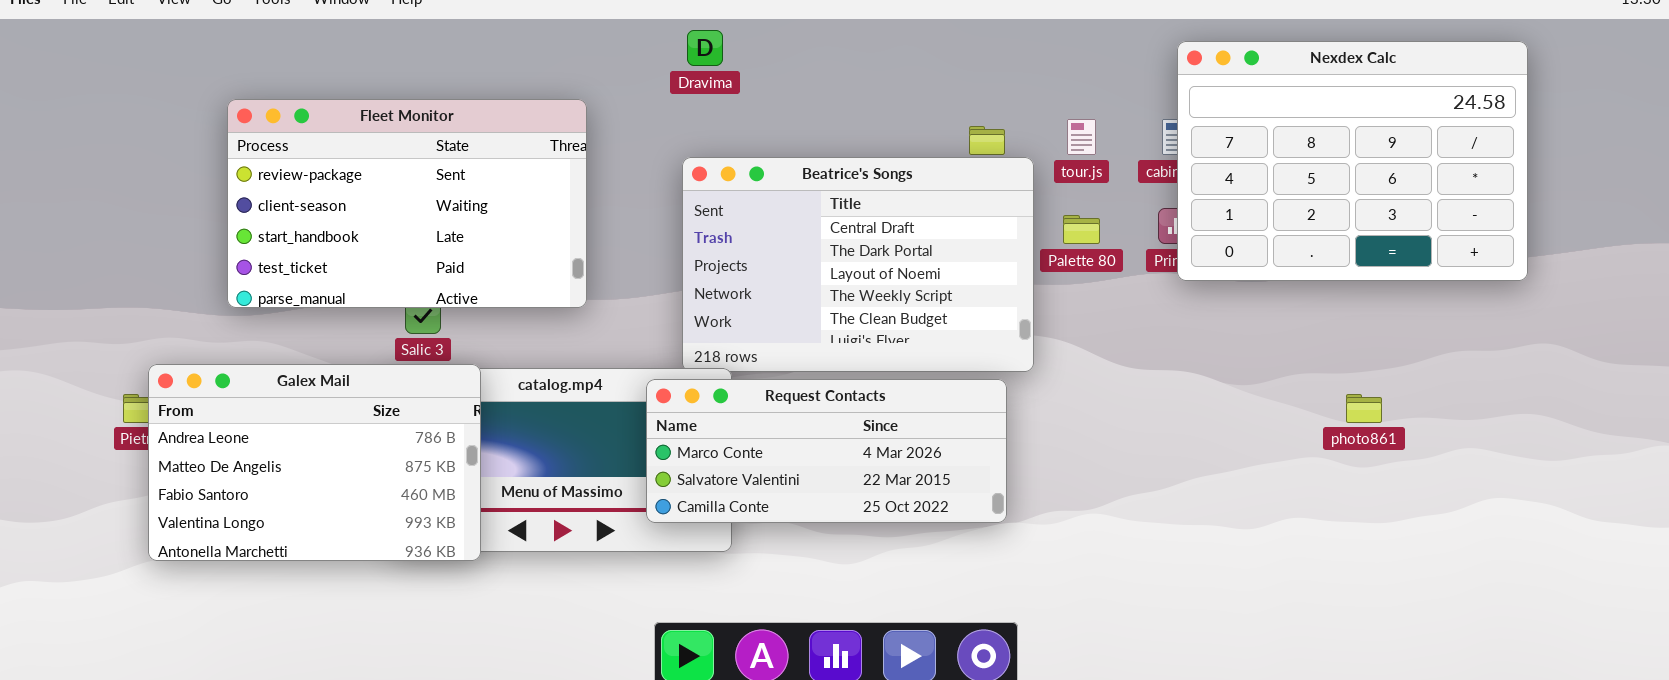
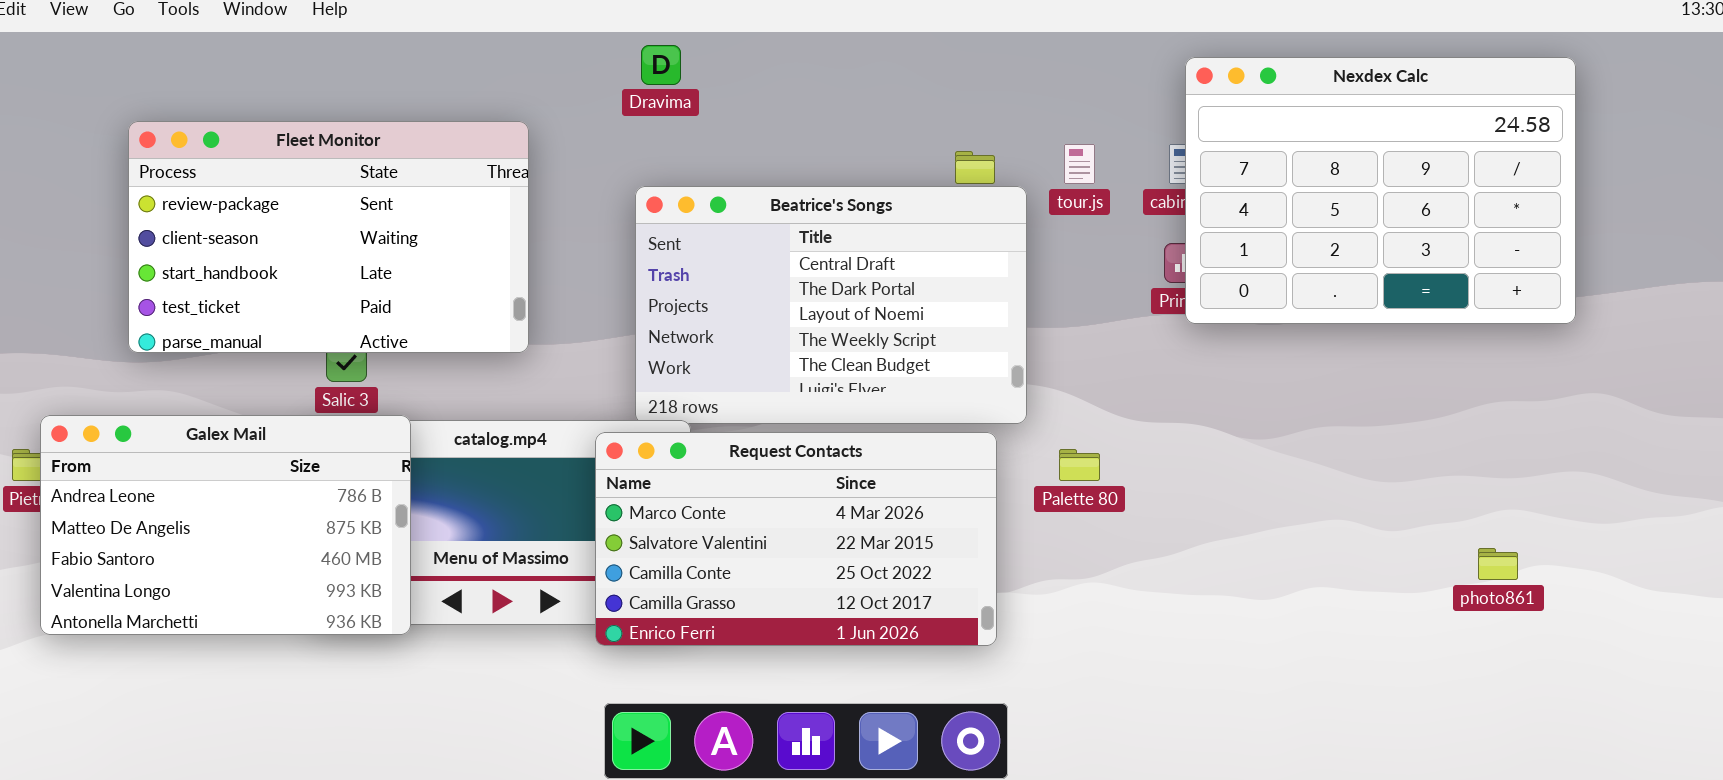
Palette 80: [1063,215,1100,244] -> [1059,449,1100,481], moved
Request Contacts: [646,379,1007,523] -> [595,432,997,646], resized
photo861: [1346,394,1382,423] -> [1478,548,1518,580], moved

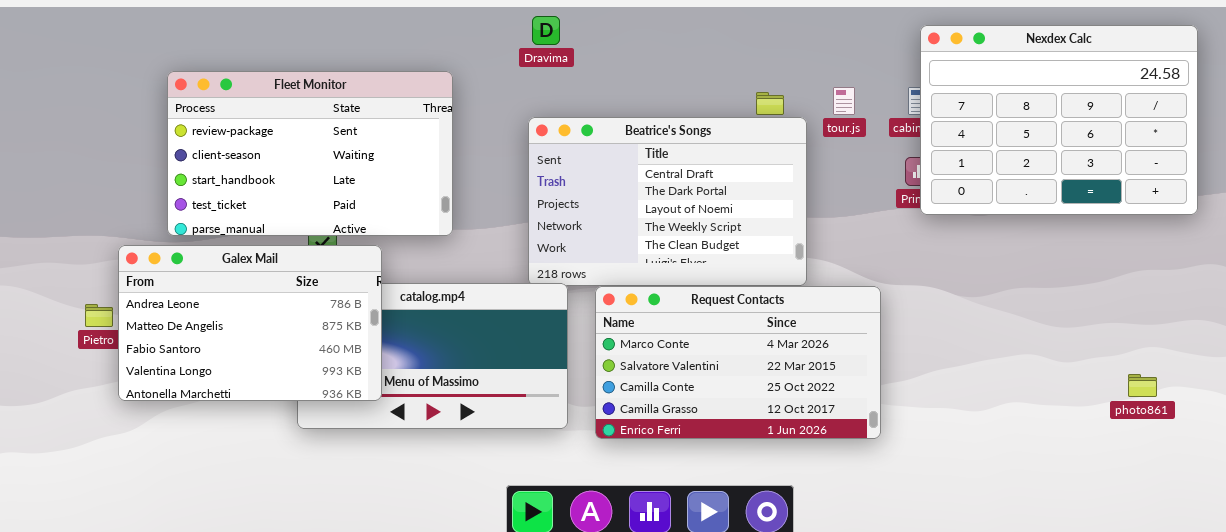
Galex Mail: [40,415,411,635] -> [118,245,382,401], moved
Request Contacts: [595,432,997,646] -> [595,286,881,439], moved

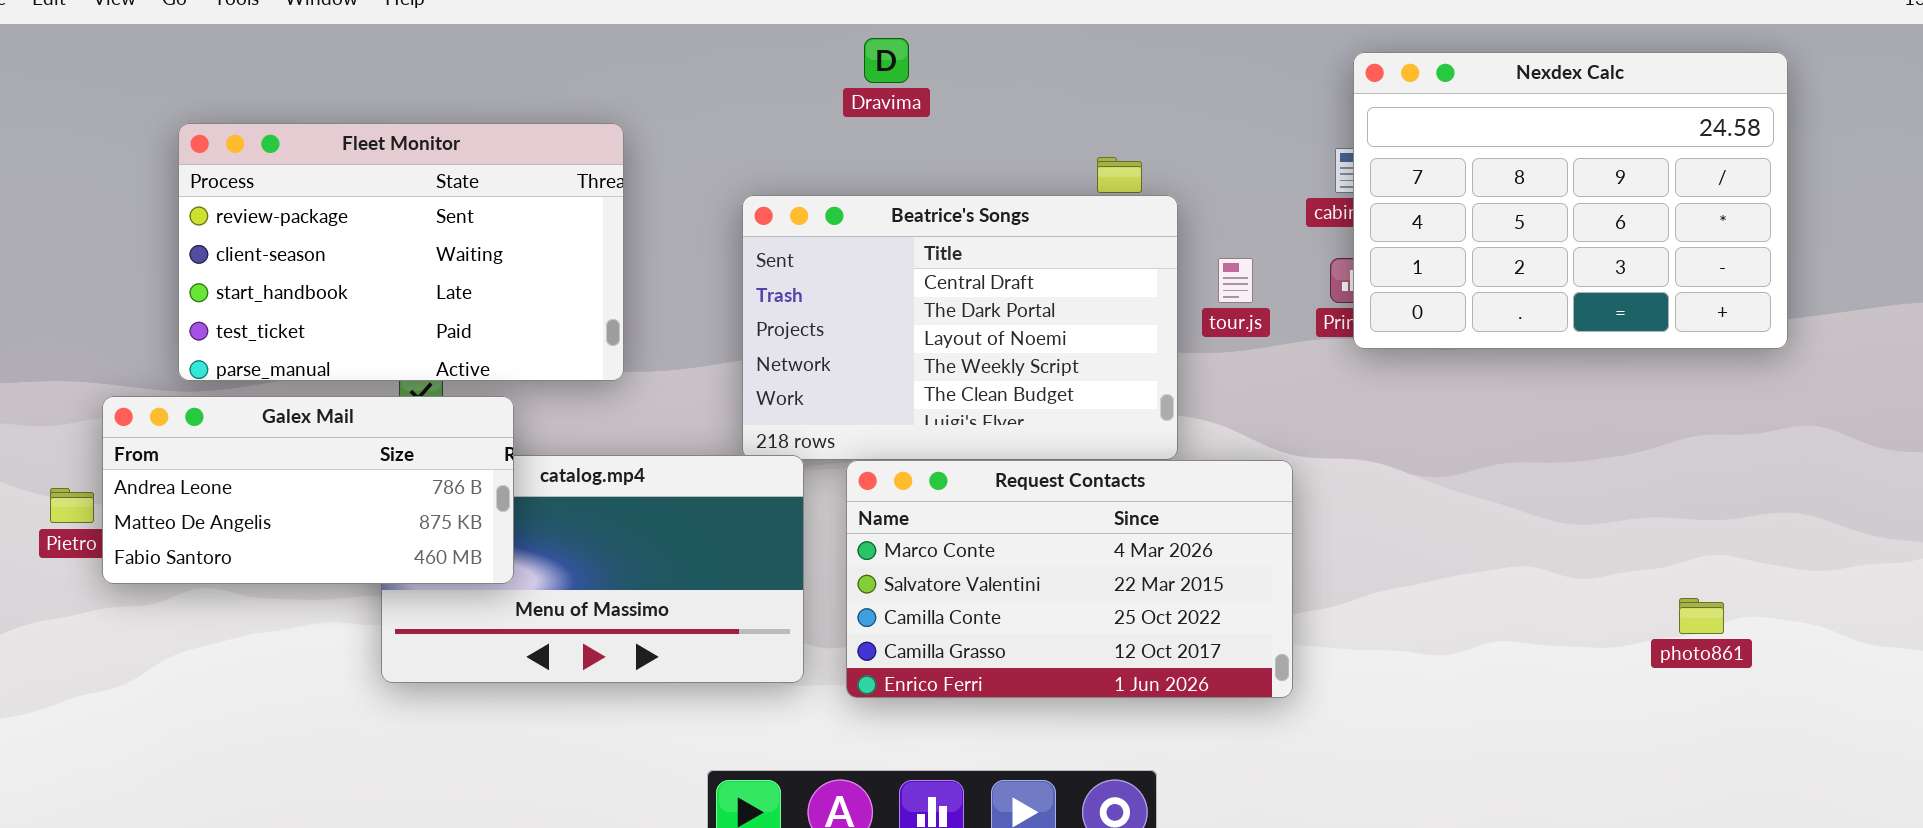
Dravima: [532,16,560,45] -> [864,38,909,83], moved
tour.js: [833,87,855,115] -> [1218,258,1253,303], moved
Galex Mail: [118,245,382,401] -> [102,396,514,584], resized

